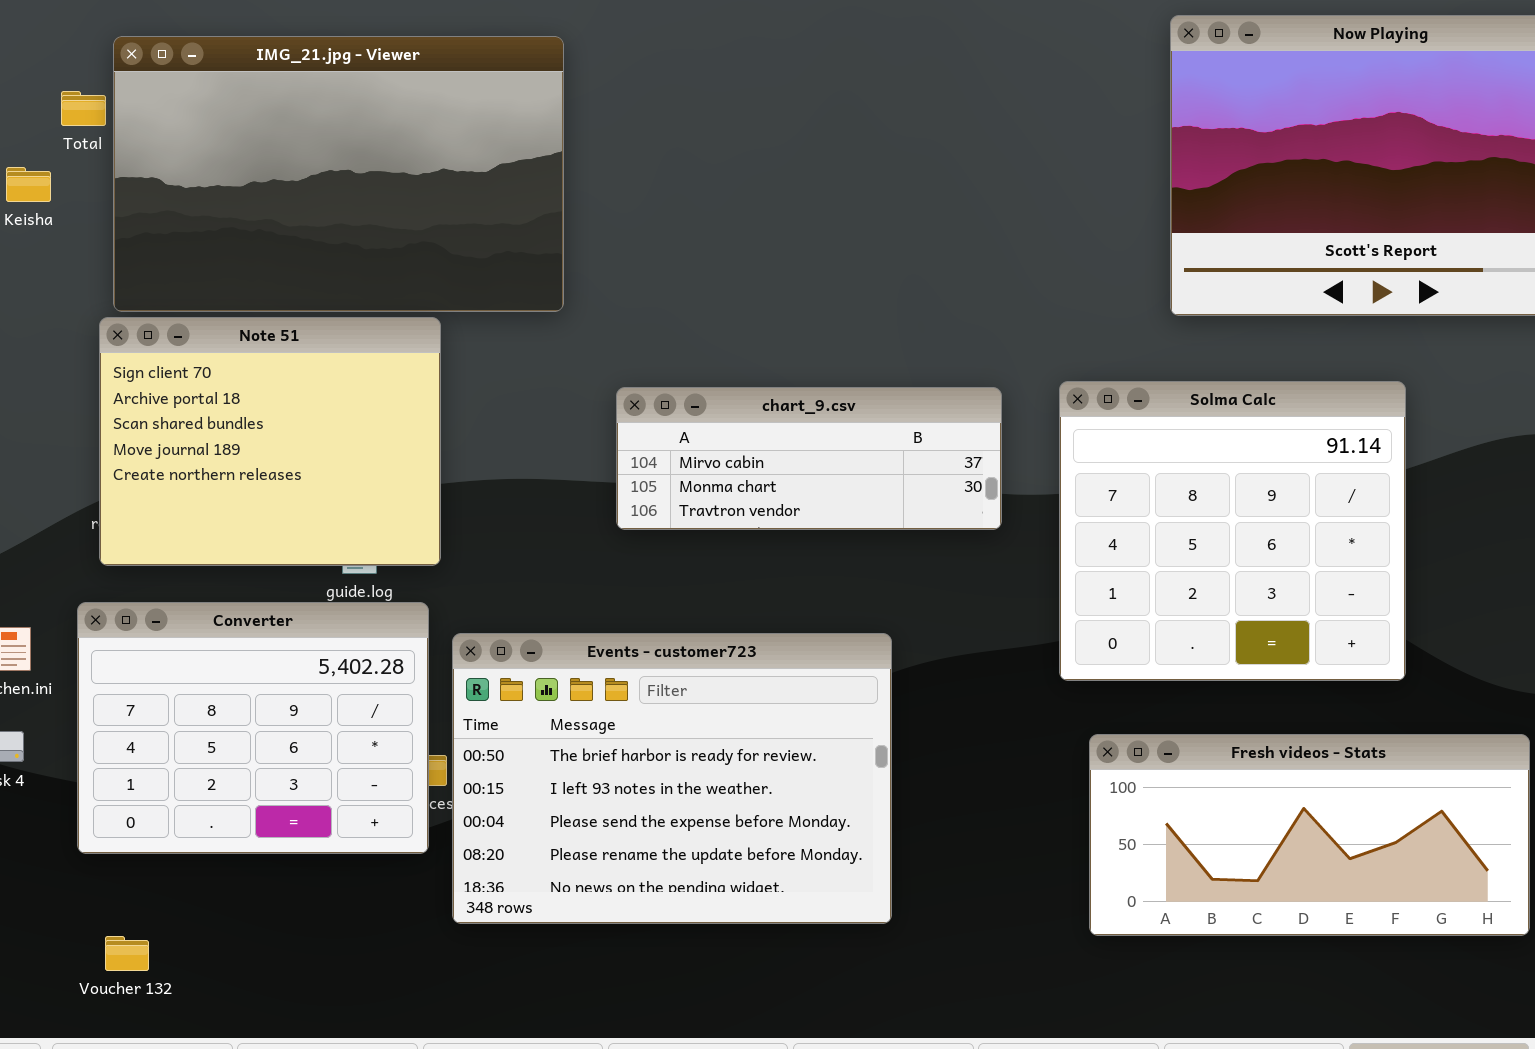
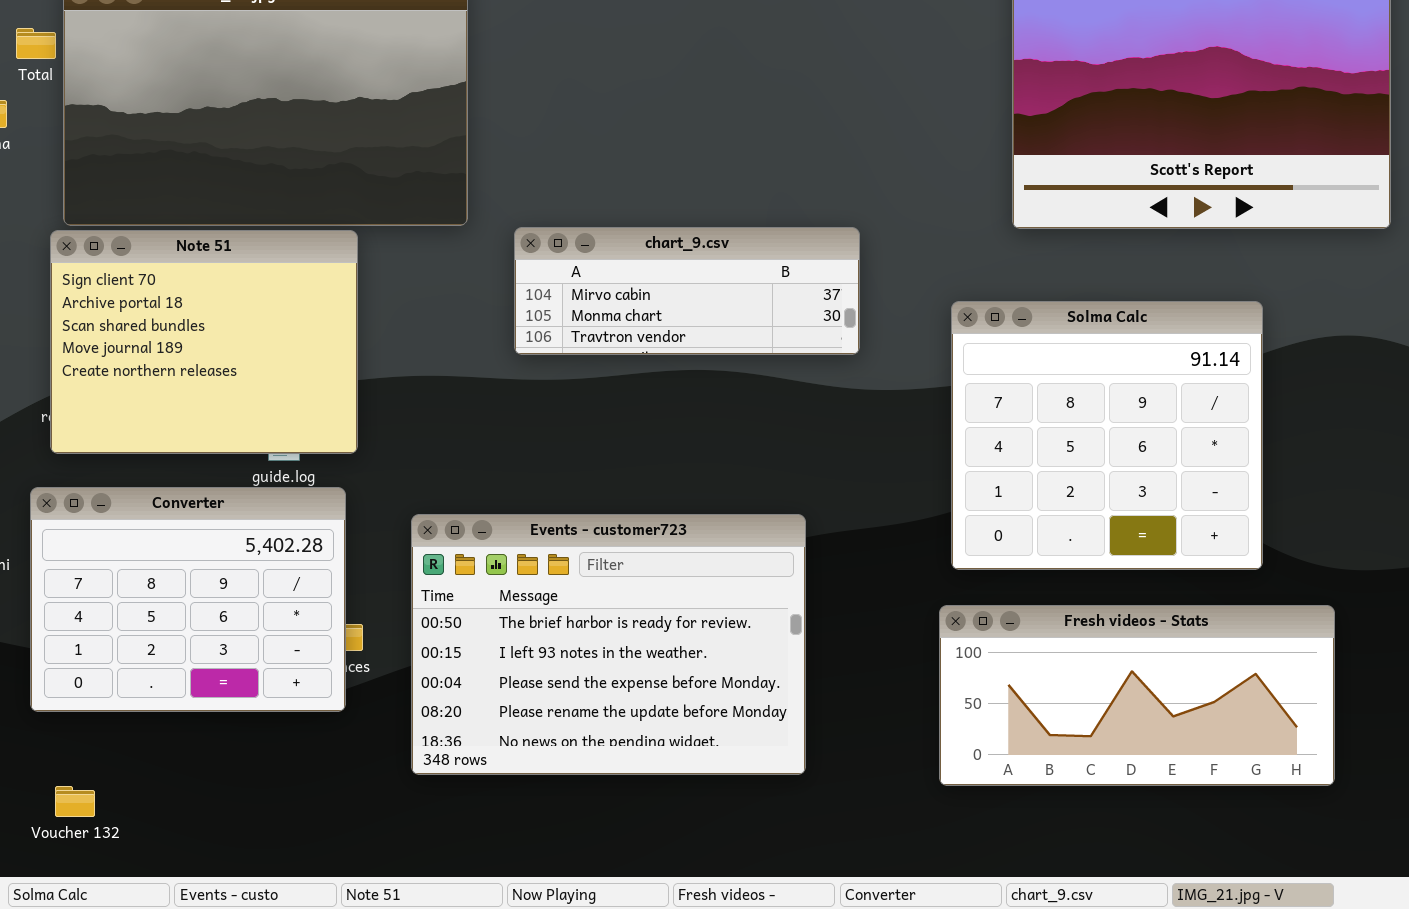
Solma Calc: [1059,381,1406,681] -> [951,301,1263,570], moved
chart_9.csv: [616,387,1002,530] -> [514,227,860,355], moved
Events - customer723: [452,633,892,924] -> [411,514,806,775], moved

